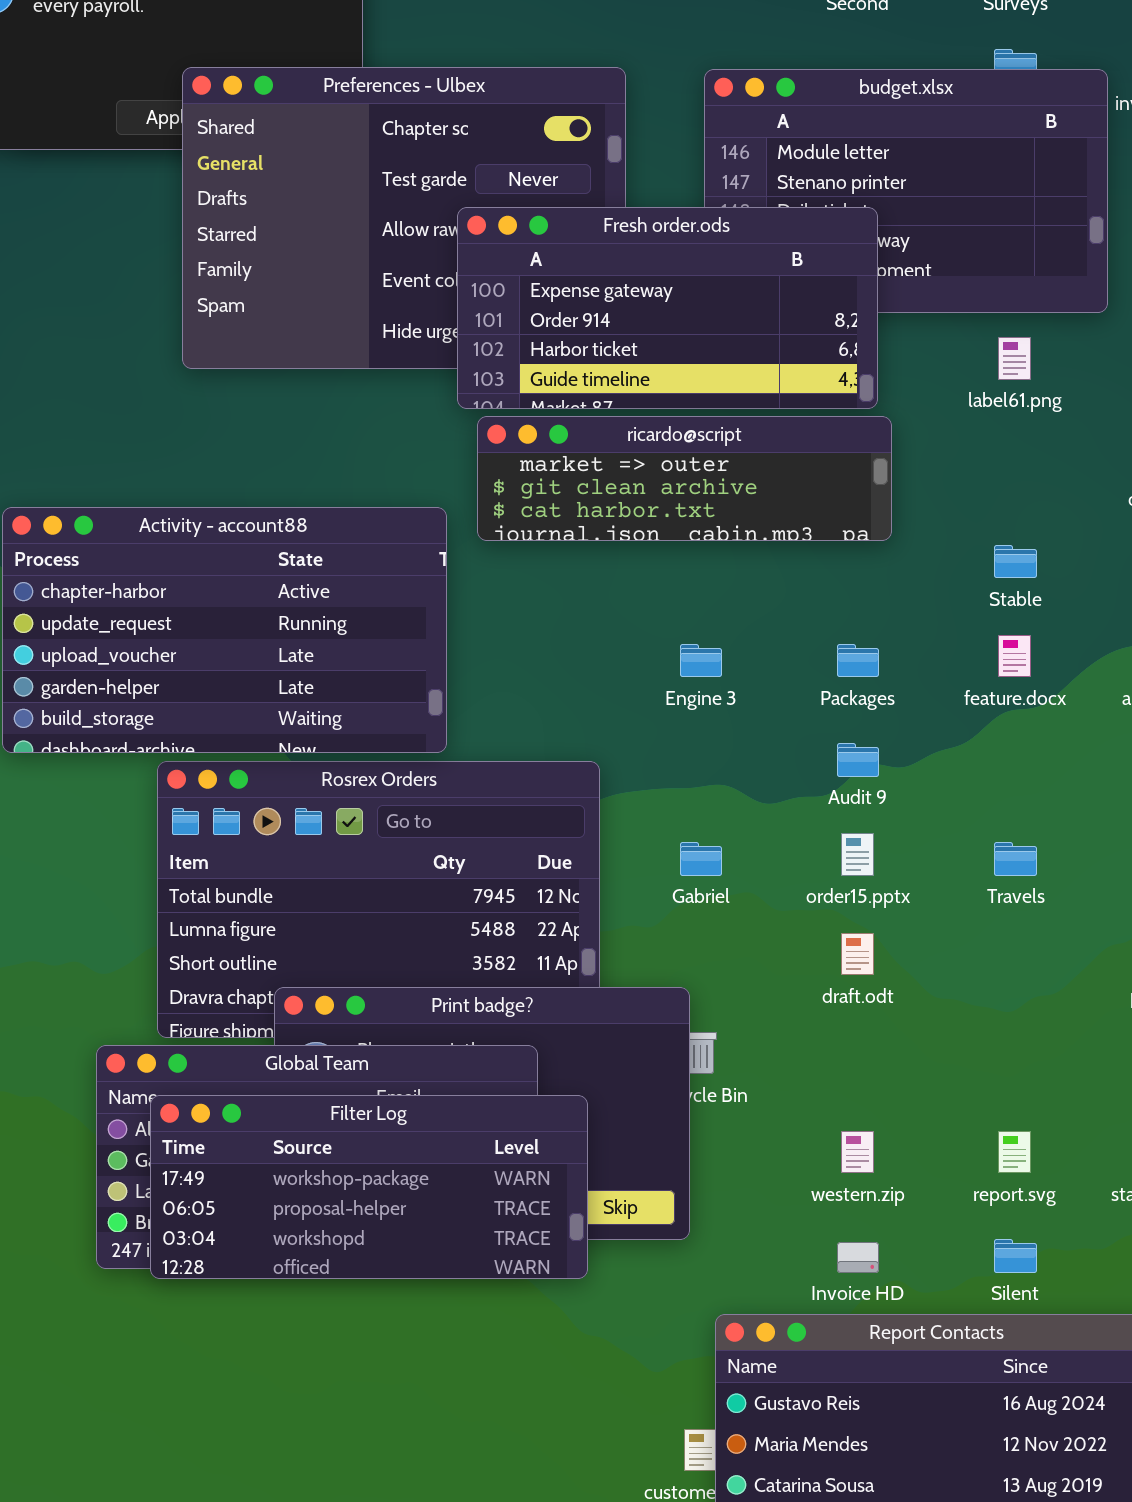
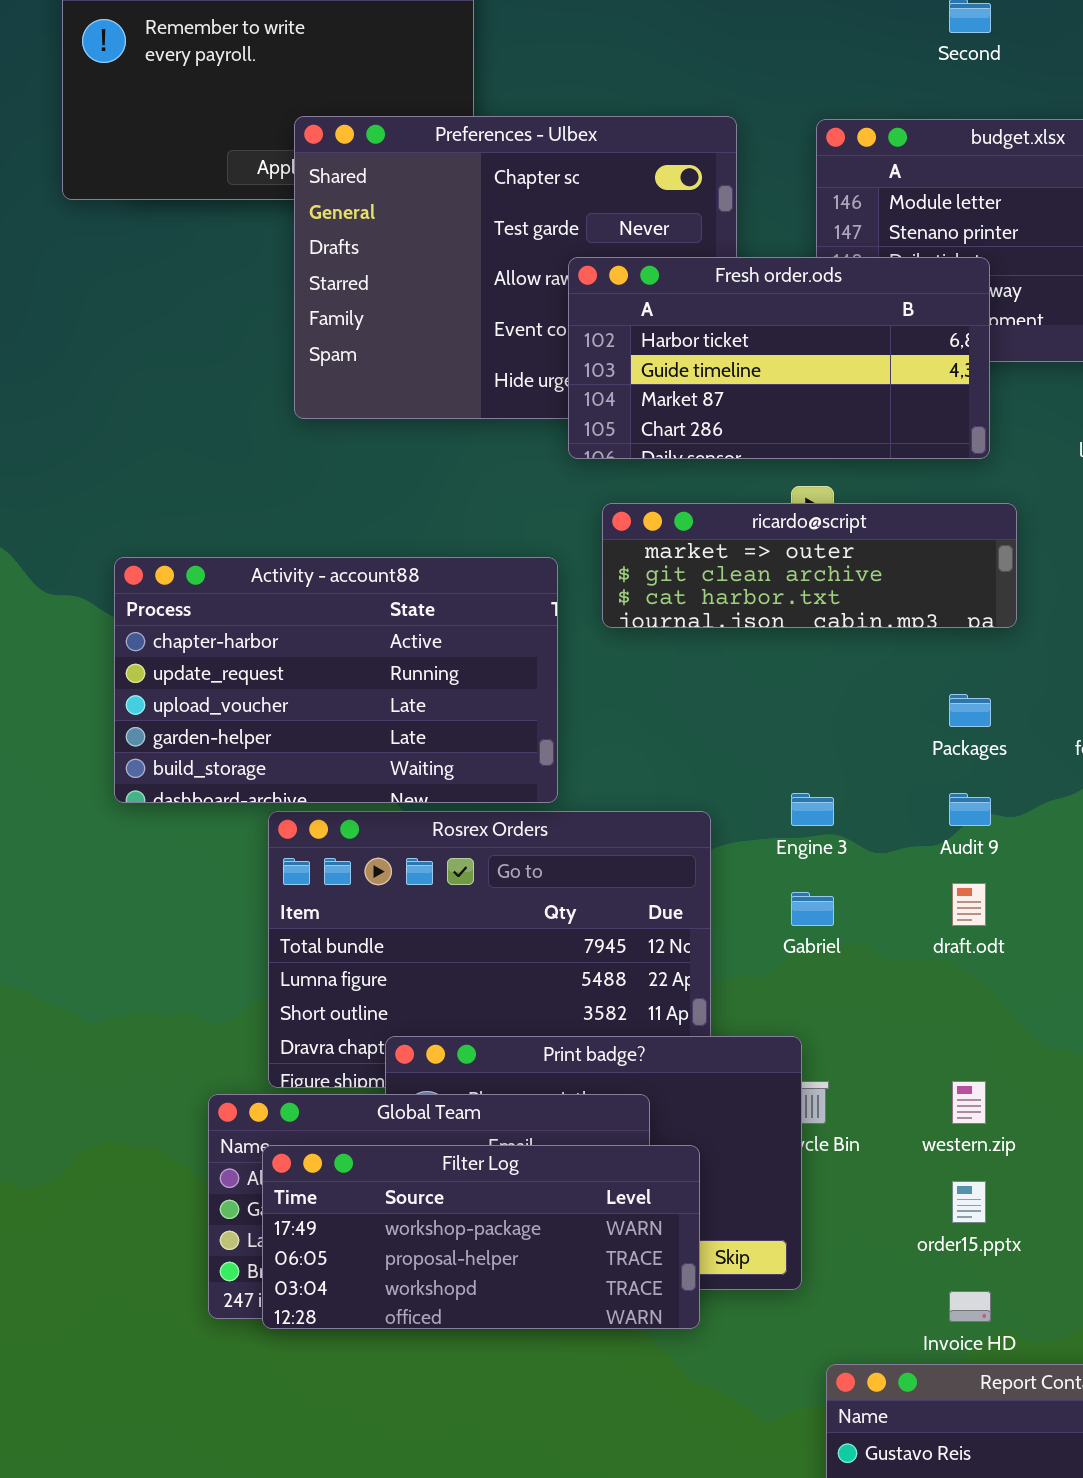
Fresh order.ods: [457,207,878,409] -> [568,257,990,459], scrolled down 2 rows
ricardo@script: [477,416,892,541] -> [602,503,1017,628], moved
Engine 3: [680,644,722,677] -> [791,793,834,826], moved
order15.pptx: [841,833,874,876] -> [952,1181,986,1223], moved
draft.odt: [841,933,874,975] -> [952,883,986,926], moved
western.zip: [841,1131,874,1173] -> [952,1081,986,1124], moved

